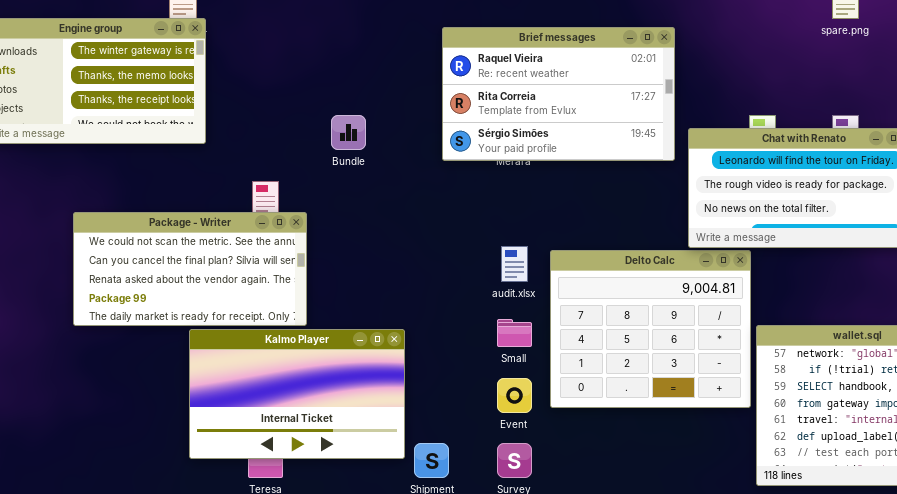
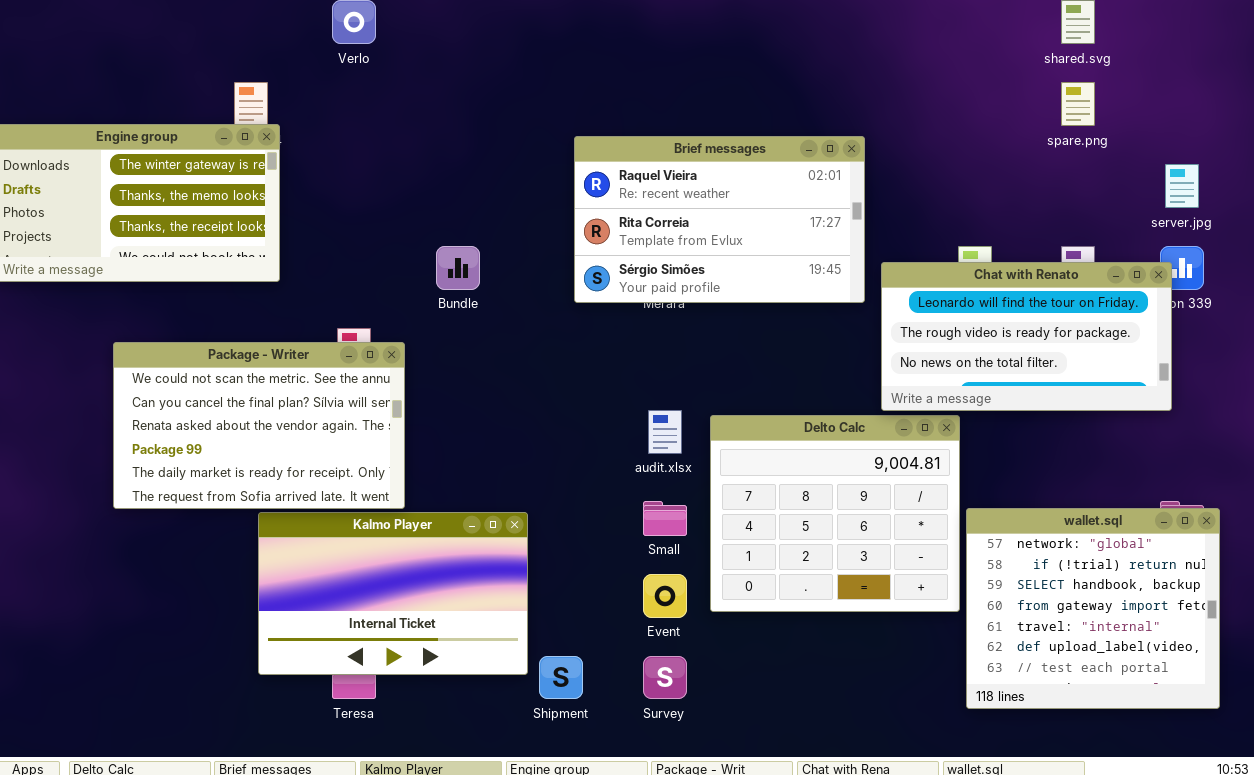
Package - Writer: [73,212,307,326] -> [113,342,405,509], resized

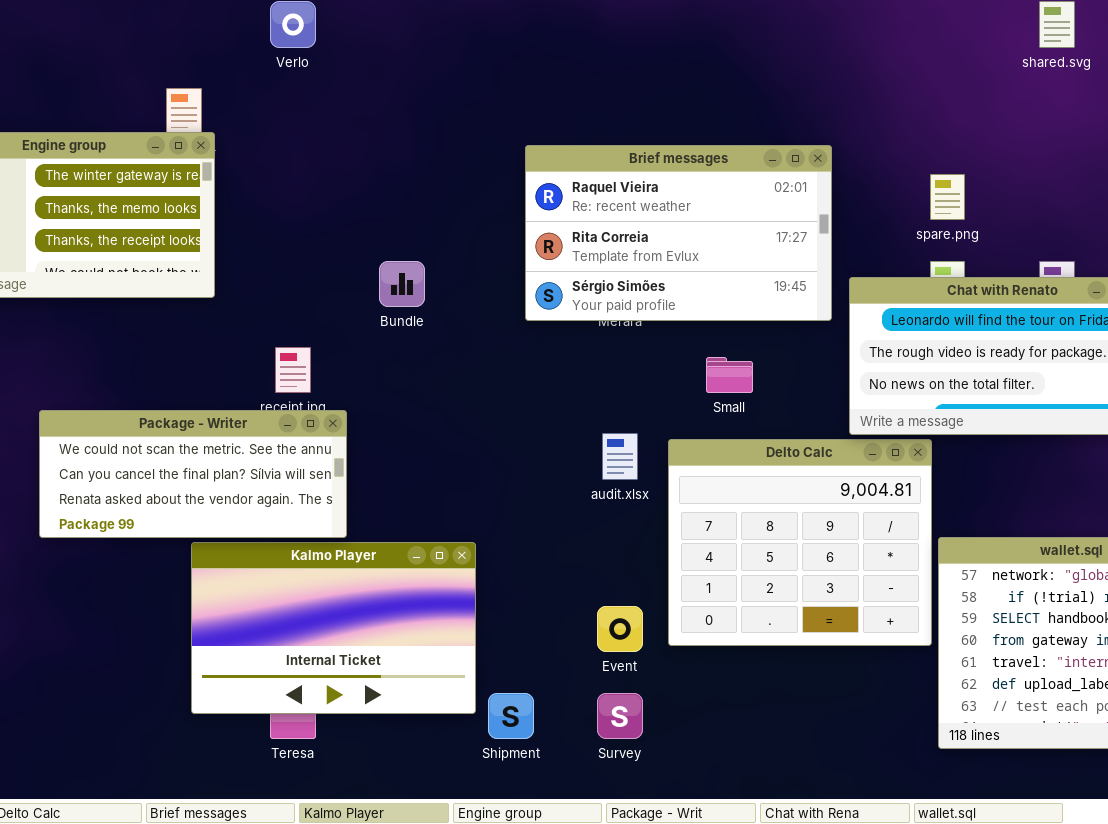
spare.png: [1061,82,1095,126] -> [930,174,965,220], moved
Package - Writer: [113,342,405,509] -> [39,410,347,538], resized
Small: [643,501,687,536] -> [706,357,753,393], moved

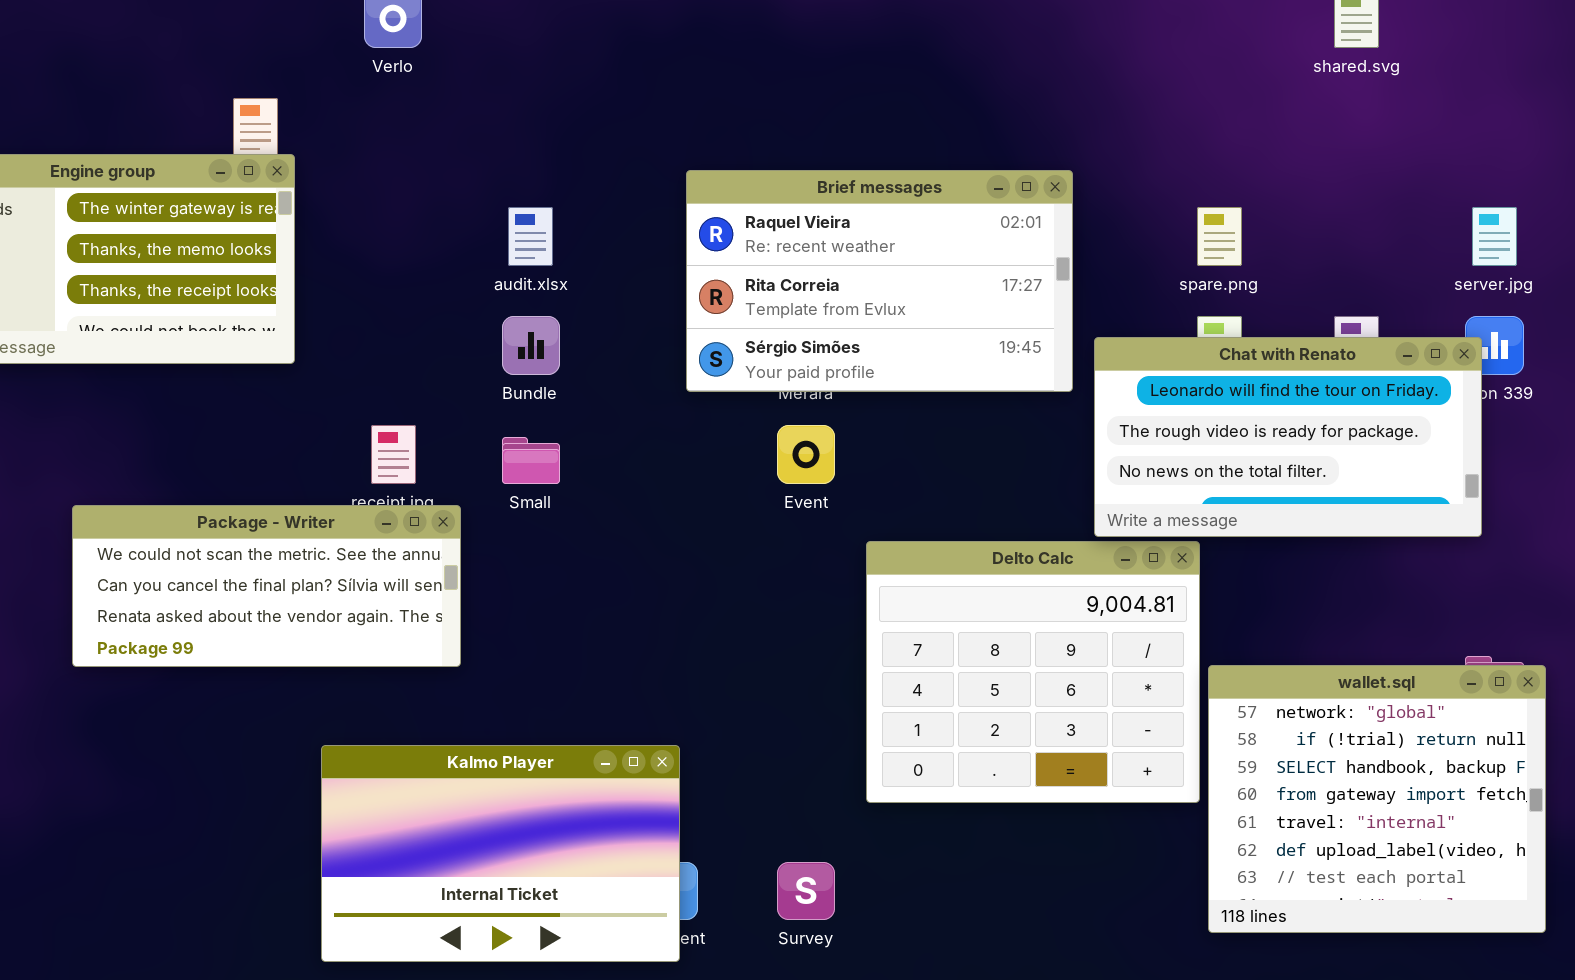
Small: [706,357,753,393] -> [502,437,560,484], moved
audit.xlsx: [602,433,638,480] -> [508,207,553,266], moved
Kalmo Player: [191,542,476,714] -> [321,745,680,962], moved
Event: [597,606,643,652] -> [777,425,835,484], moved

